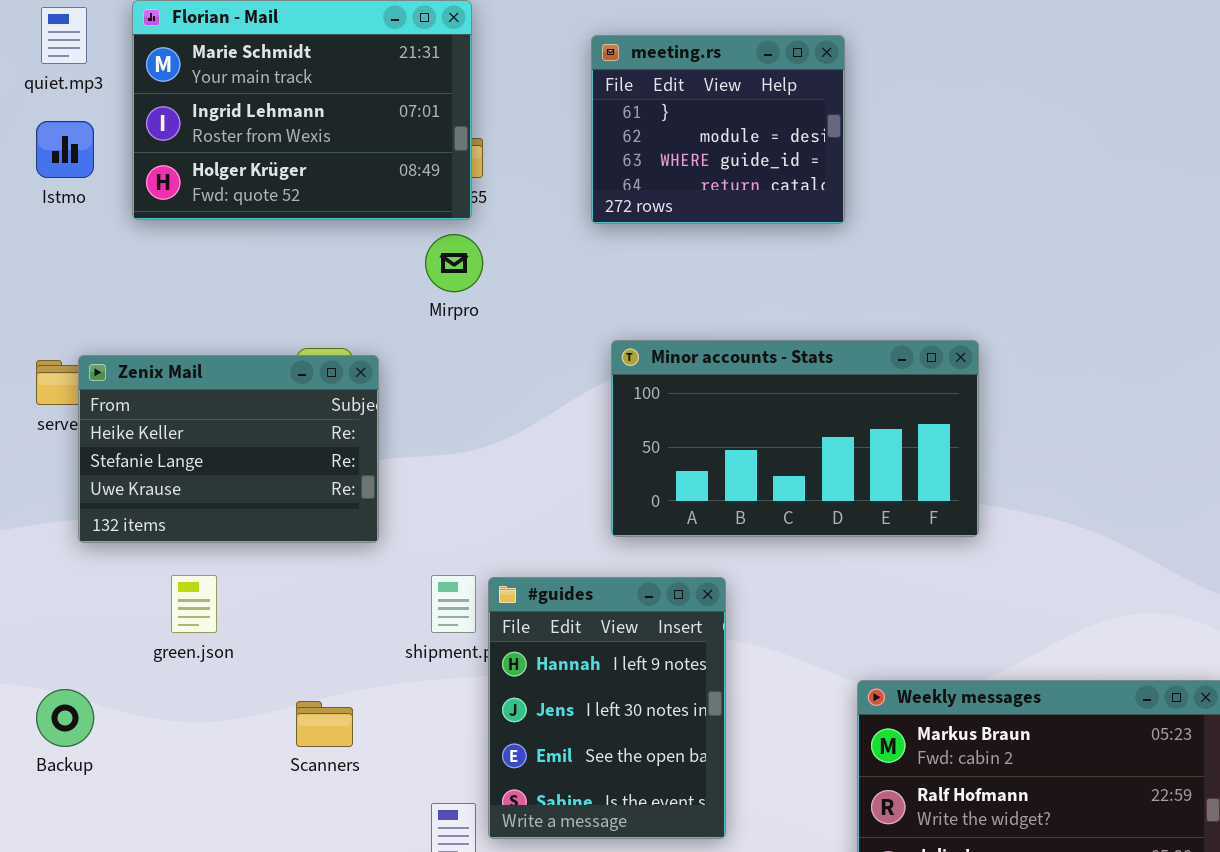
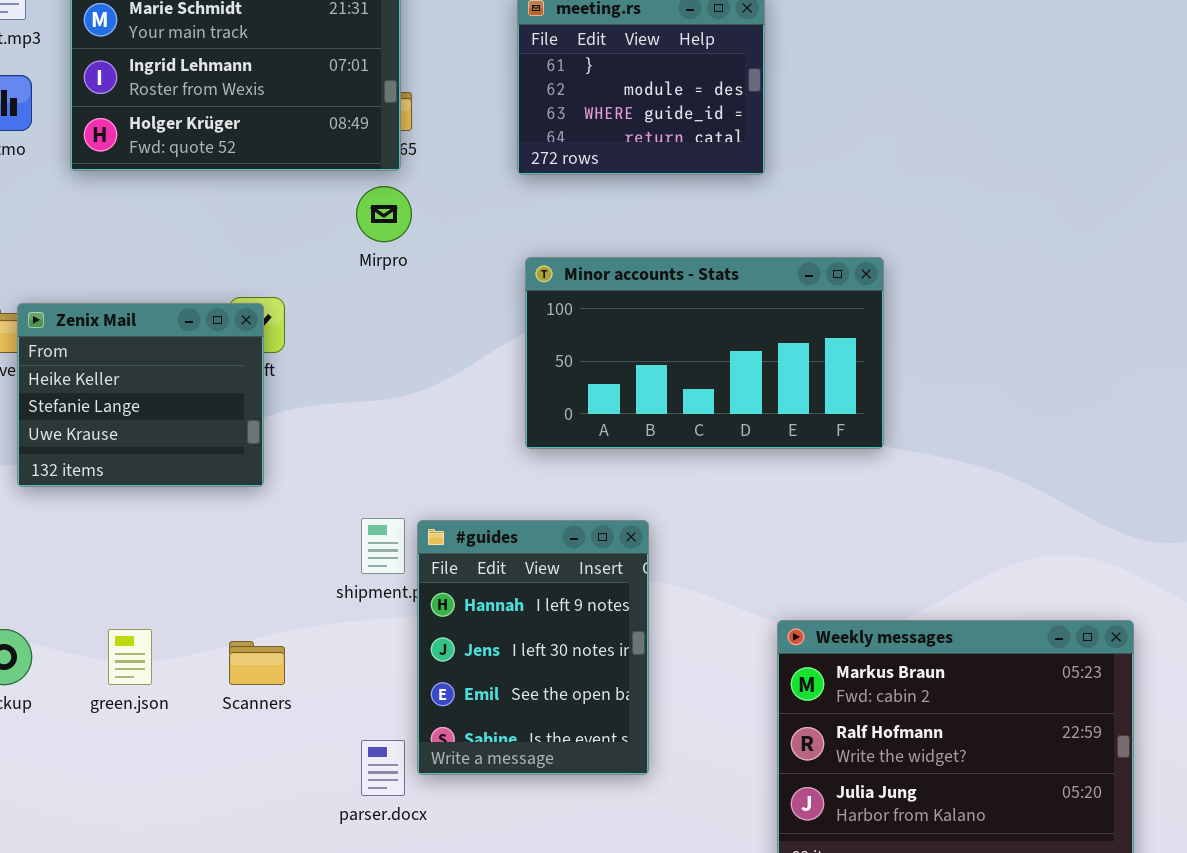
Minor accounts - Stats: [611,340,979,537] -> [525,257,884,449], moved
Zenix Mail: [78,355,379,543] -> [17,303,264,487], resized
green.json: [171,575,217,633] -> [108,629,152,685], moved

